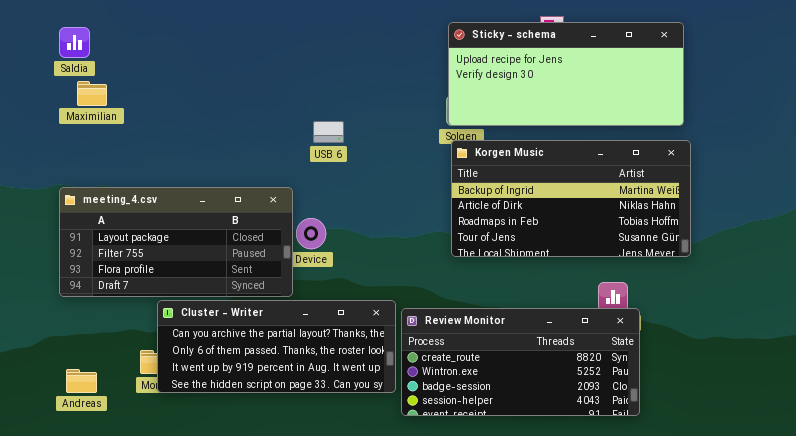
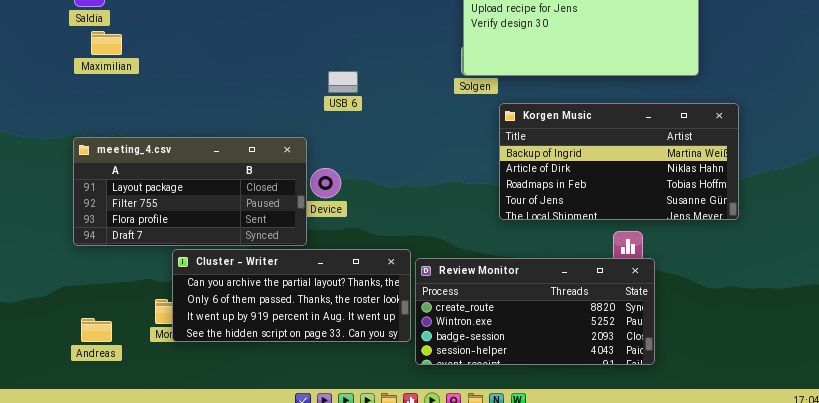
Korgen Music: [451,140,691,257] -> [499,103,739,220], moved

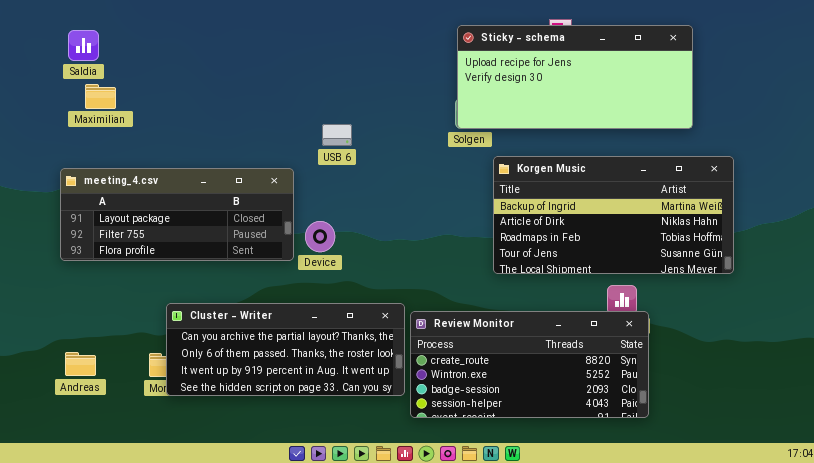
meeting_4.csv: [73,137,307,246] -> [60,168,294,261], moved, resized
Andreas: [81,318,112,342] -> [65,352,96,376], moved

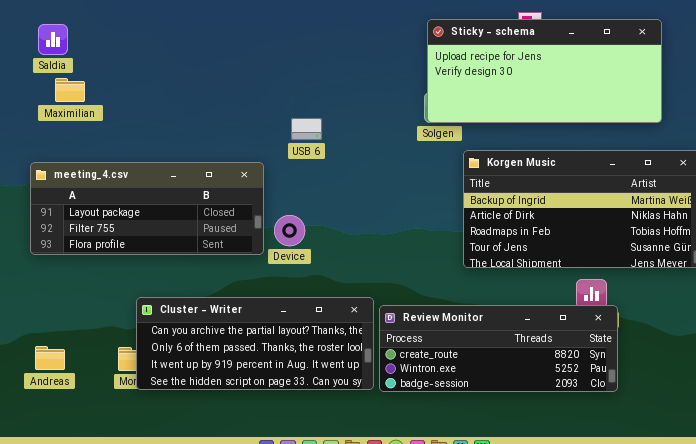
Review Monitor: [410,311,649,418] -> [379,305,618,392], resized

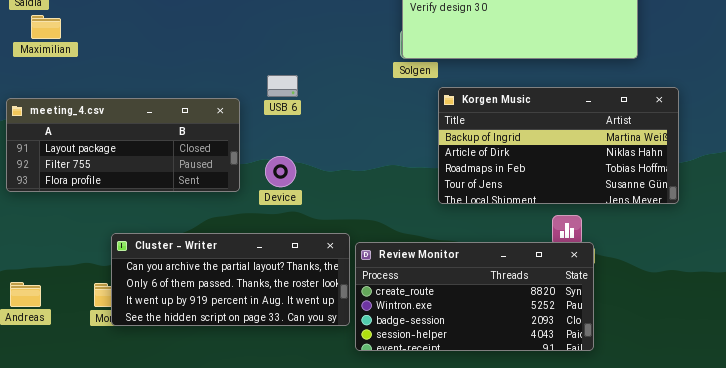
USB 6: [291,118,322,140] -> [267,75,298,97], moved
Device: [274,215,305,246] -> [265,156,296,187], moved
Review Monitor: [379,305,618,392] -> [355,242,594,351], resized

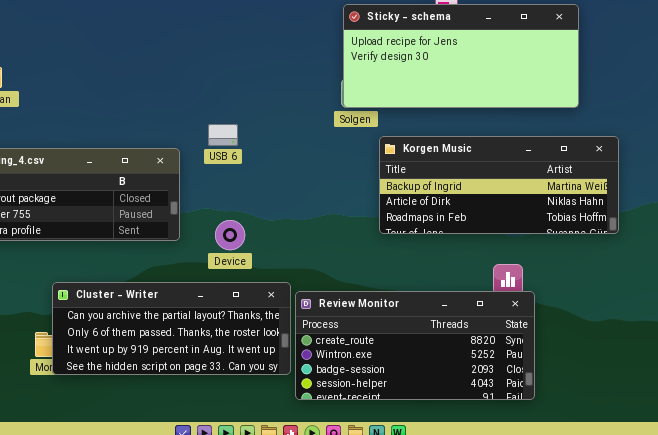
Korgen Music: [438,87,679,204] -> [379,136,619,234], resized
Device: [265,156,296,187] -> [215,220,245,250], moved

